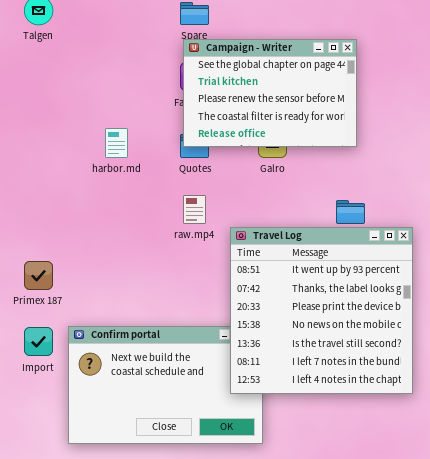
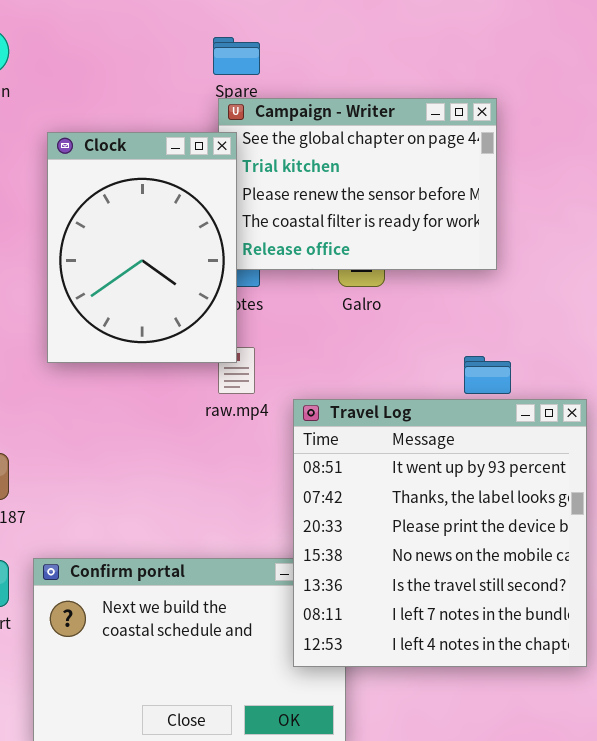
Clock: none -> [47,132,237,363], opened

